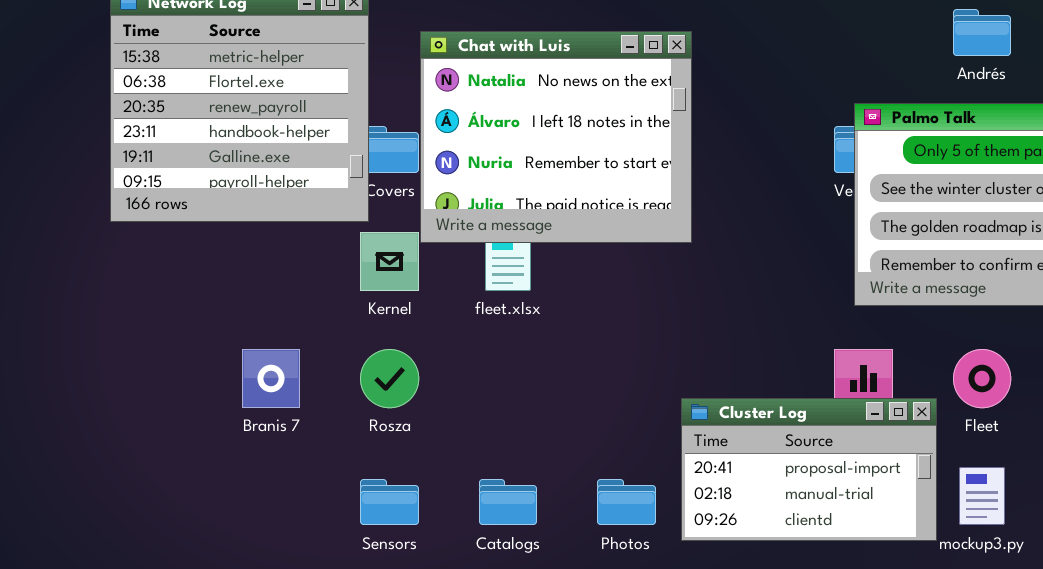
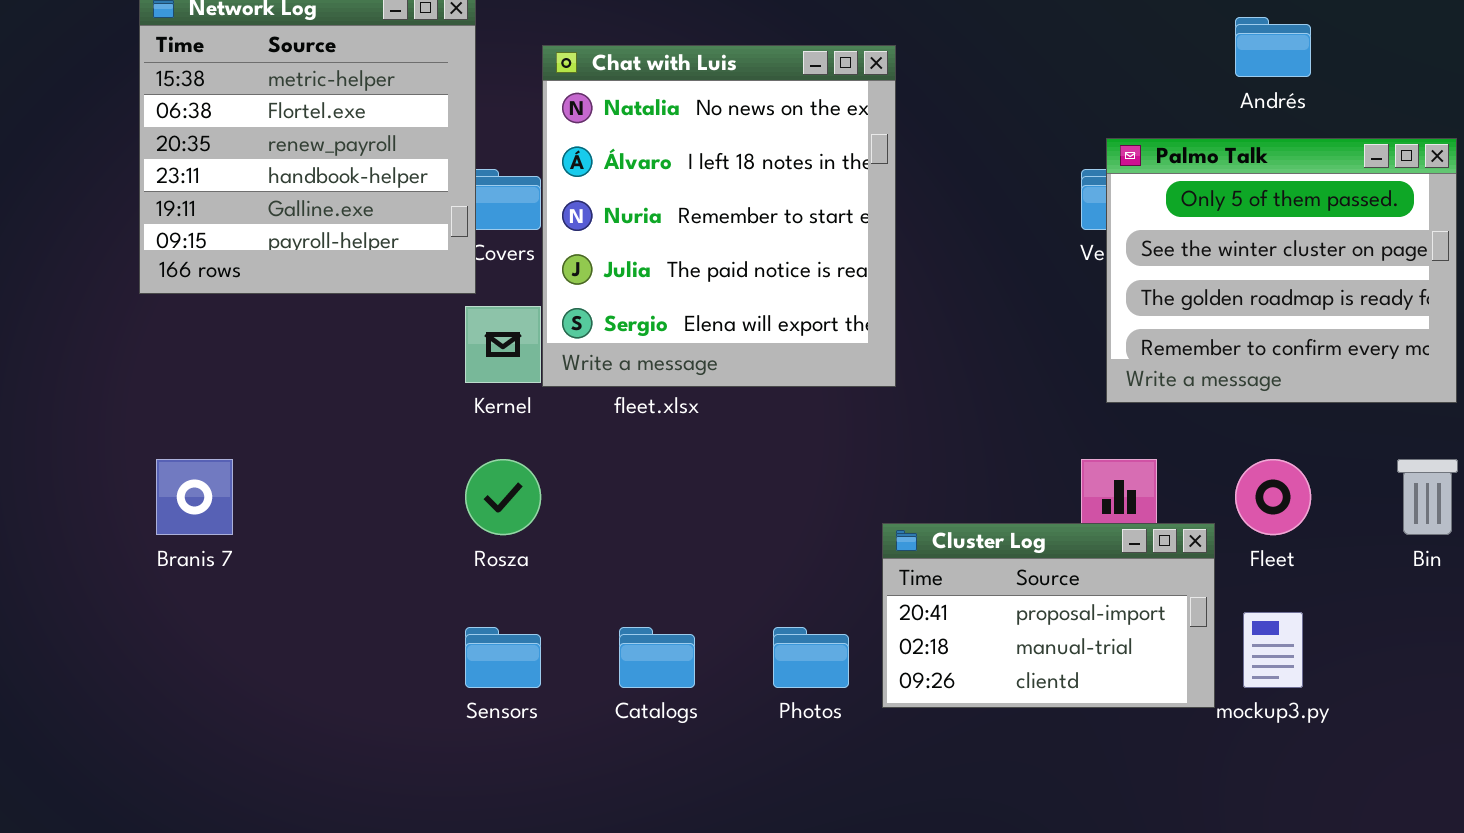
Chat with Luis: [420,31,692,243] -> [542,45,896,387], resized
Branis 7: [242,349,300,408] -> [156,459,233,535], moved

